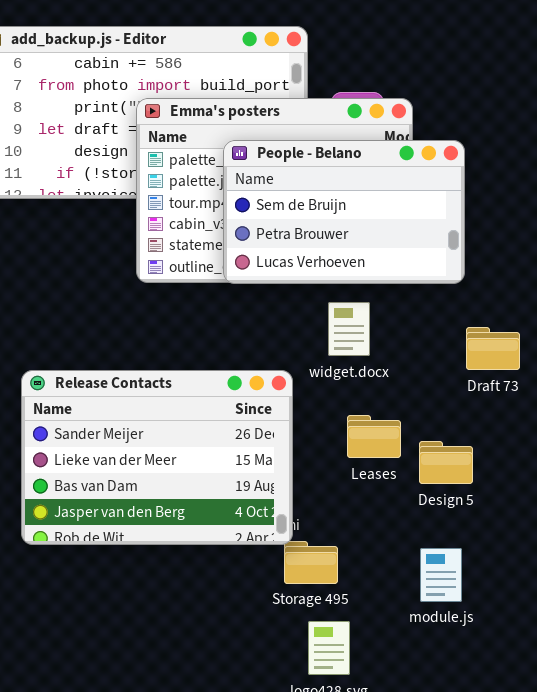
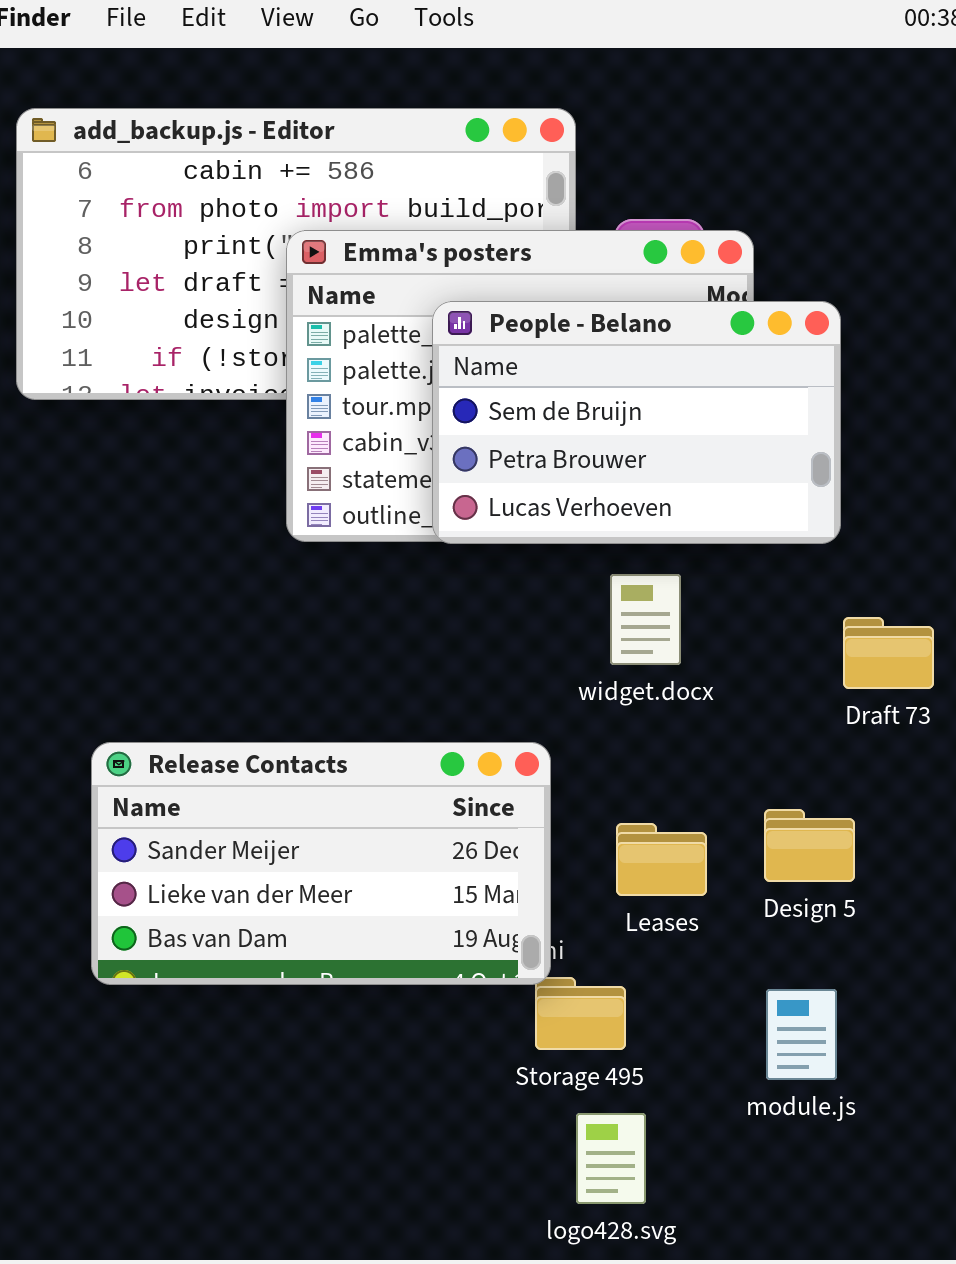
Release Contacts: [21,370,293,545] -> [91,742,551,985], resized
Leases: [347,415,401,458] -> [616,823,707,896], moved

